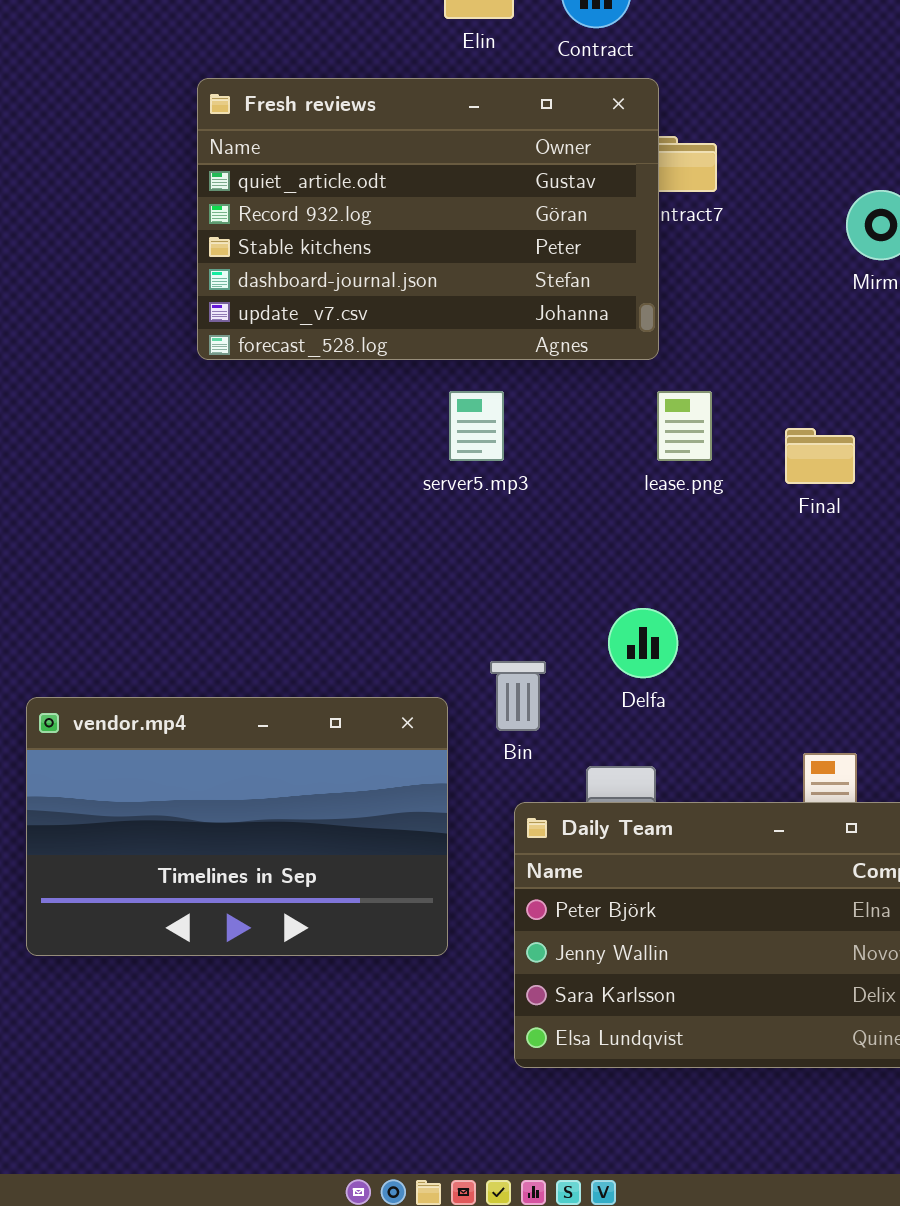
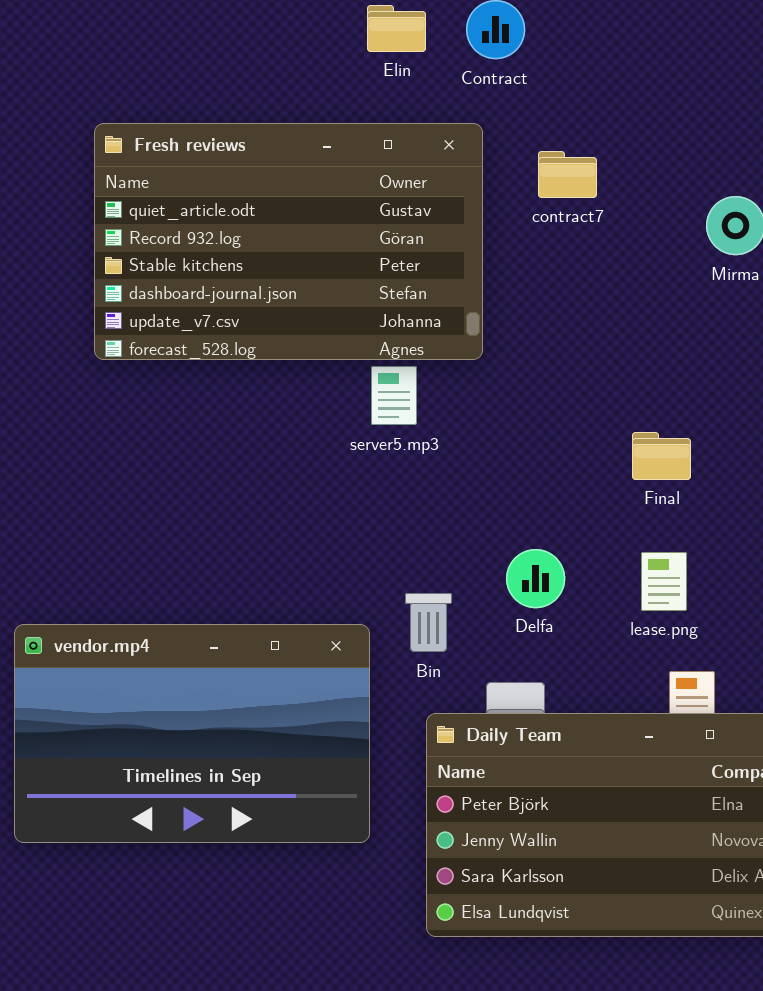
Fresh reviews: [197,78,659,360] -> [94,123,483,360], moved
lease.png: [657,391,712,461] -> [641,552,687,611], moved
Final: [785,428,855,484] -> [632,432,691,480], moved

